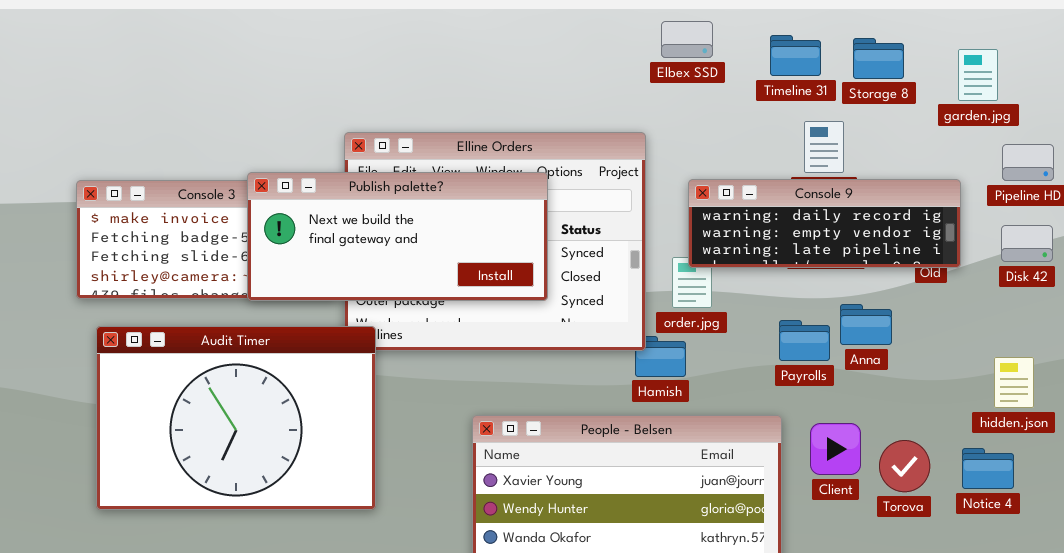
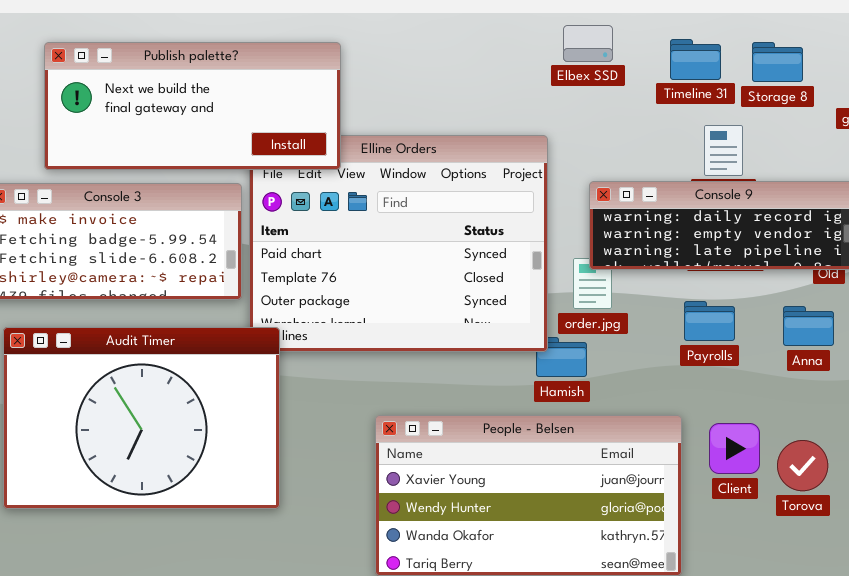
Publish palette?: [247,172,548,301] -> [44,42,341,170], moved
Anna: [840,304,892,345] -> [783,306,834,346], moved
Payrolls: [779,320,830,361] -> [684,301,735,341], moved

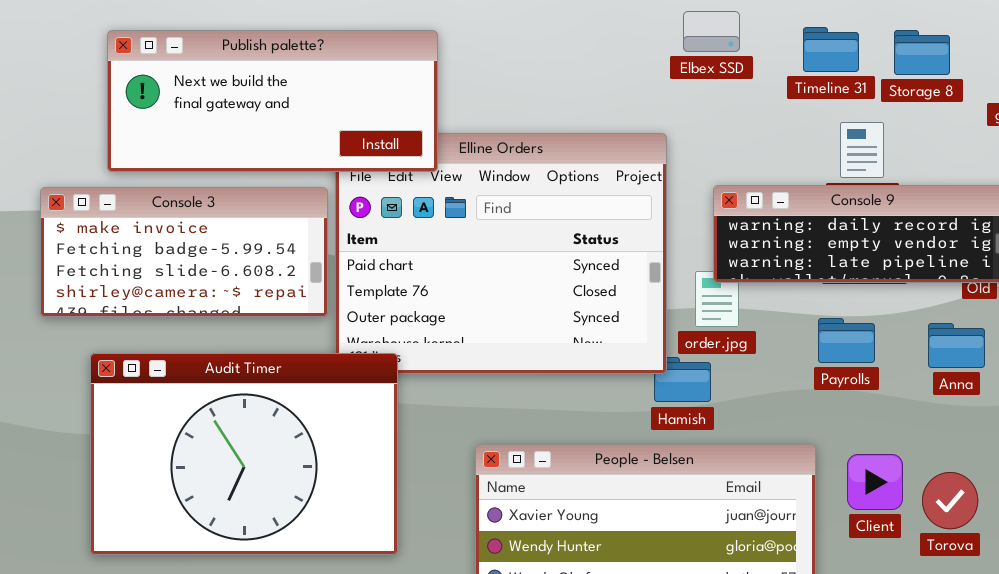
Audit Timer: [3,327,280,509] -> [90,353,398,555], moved

